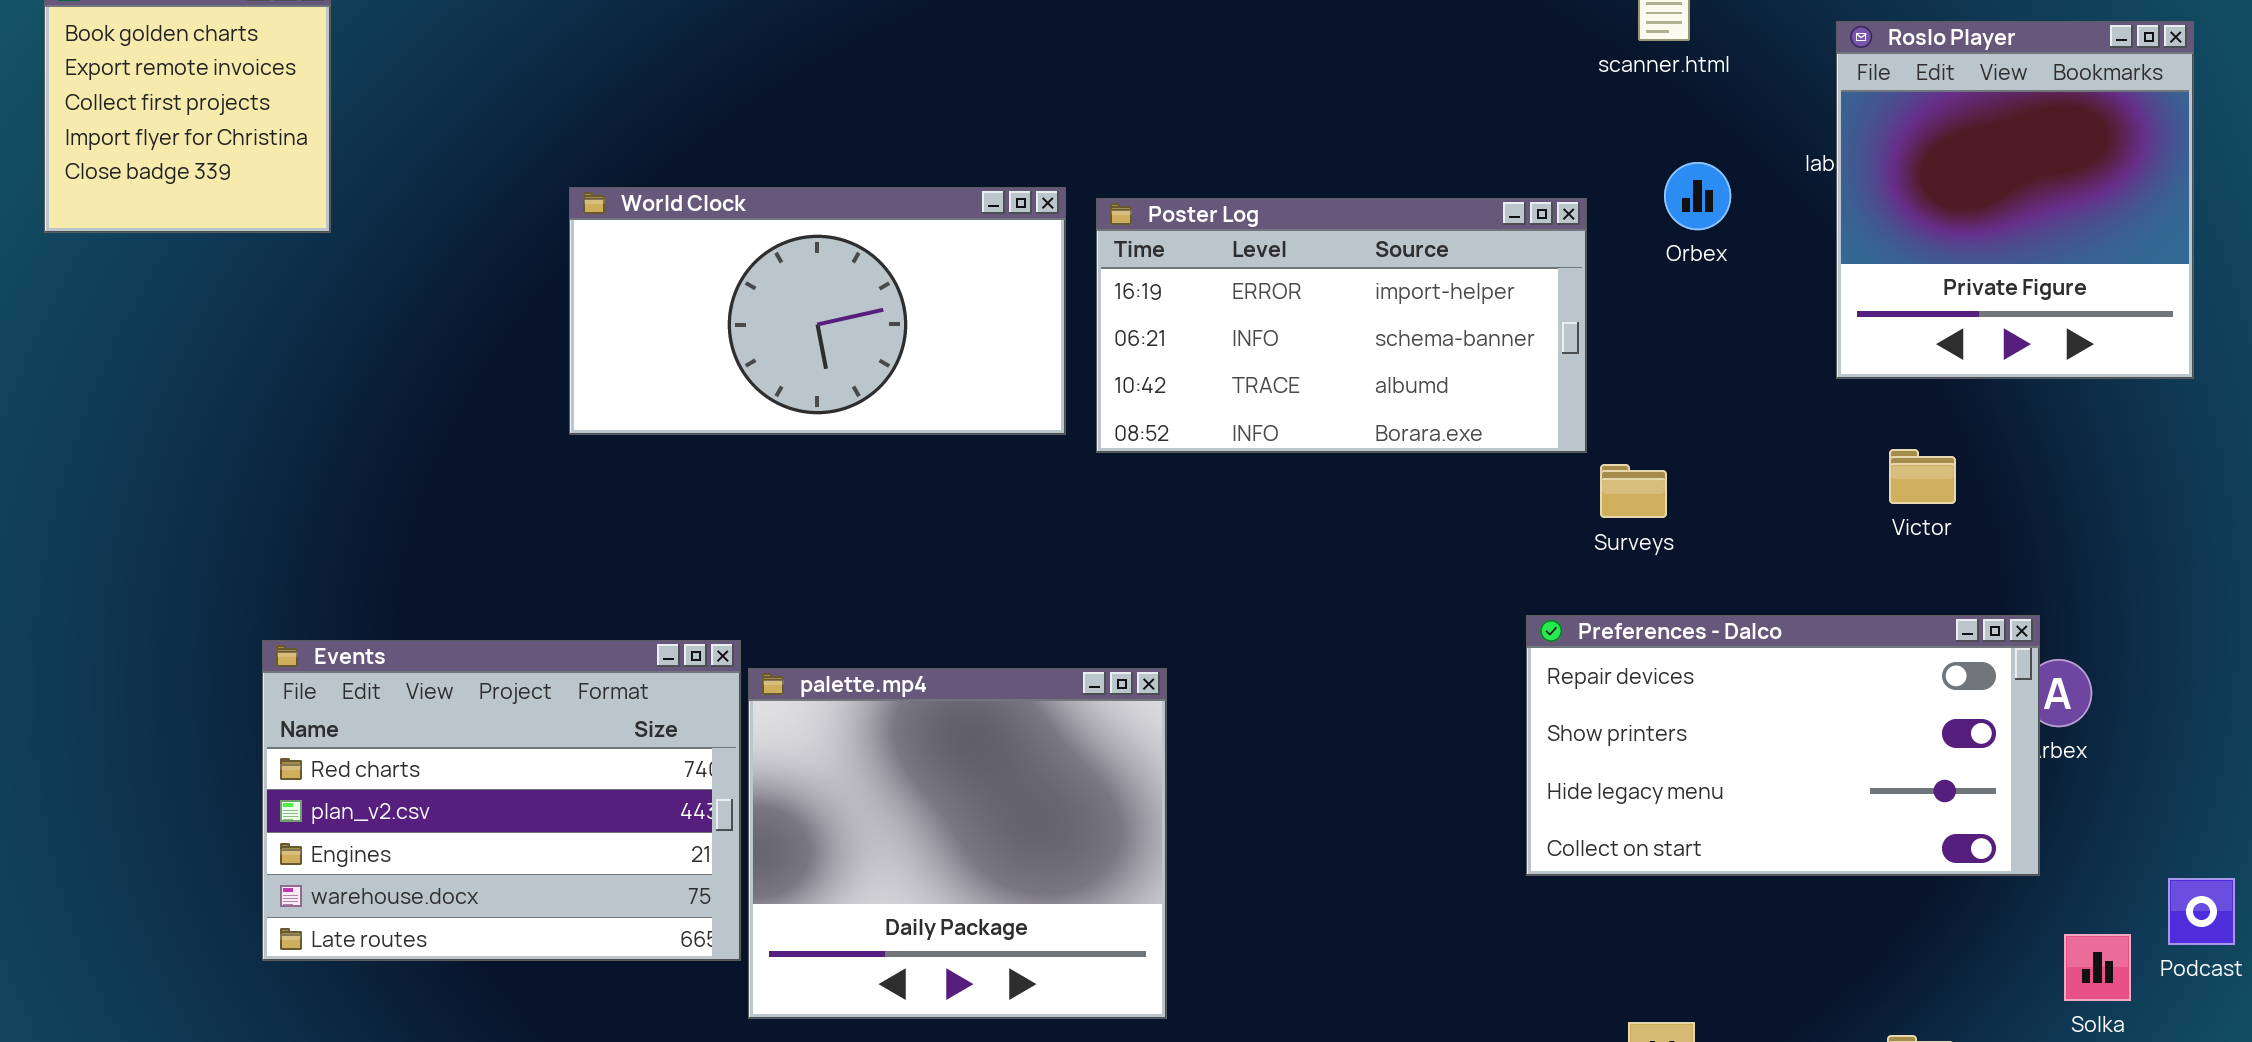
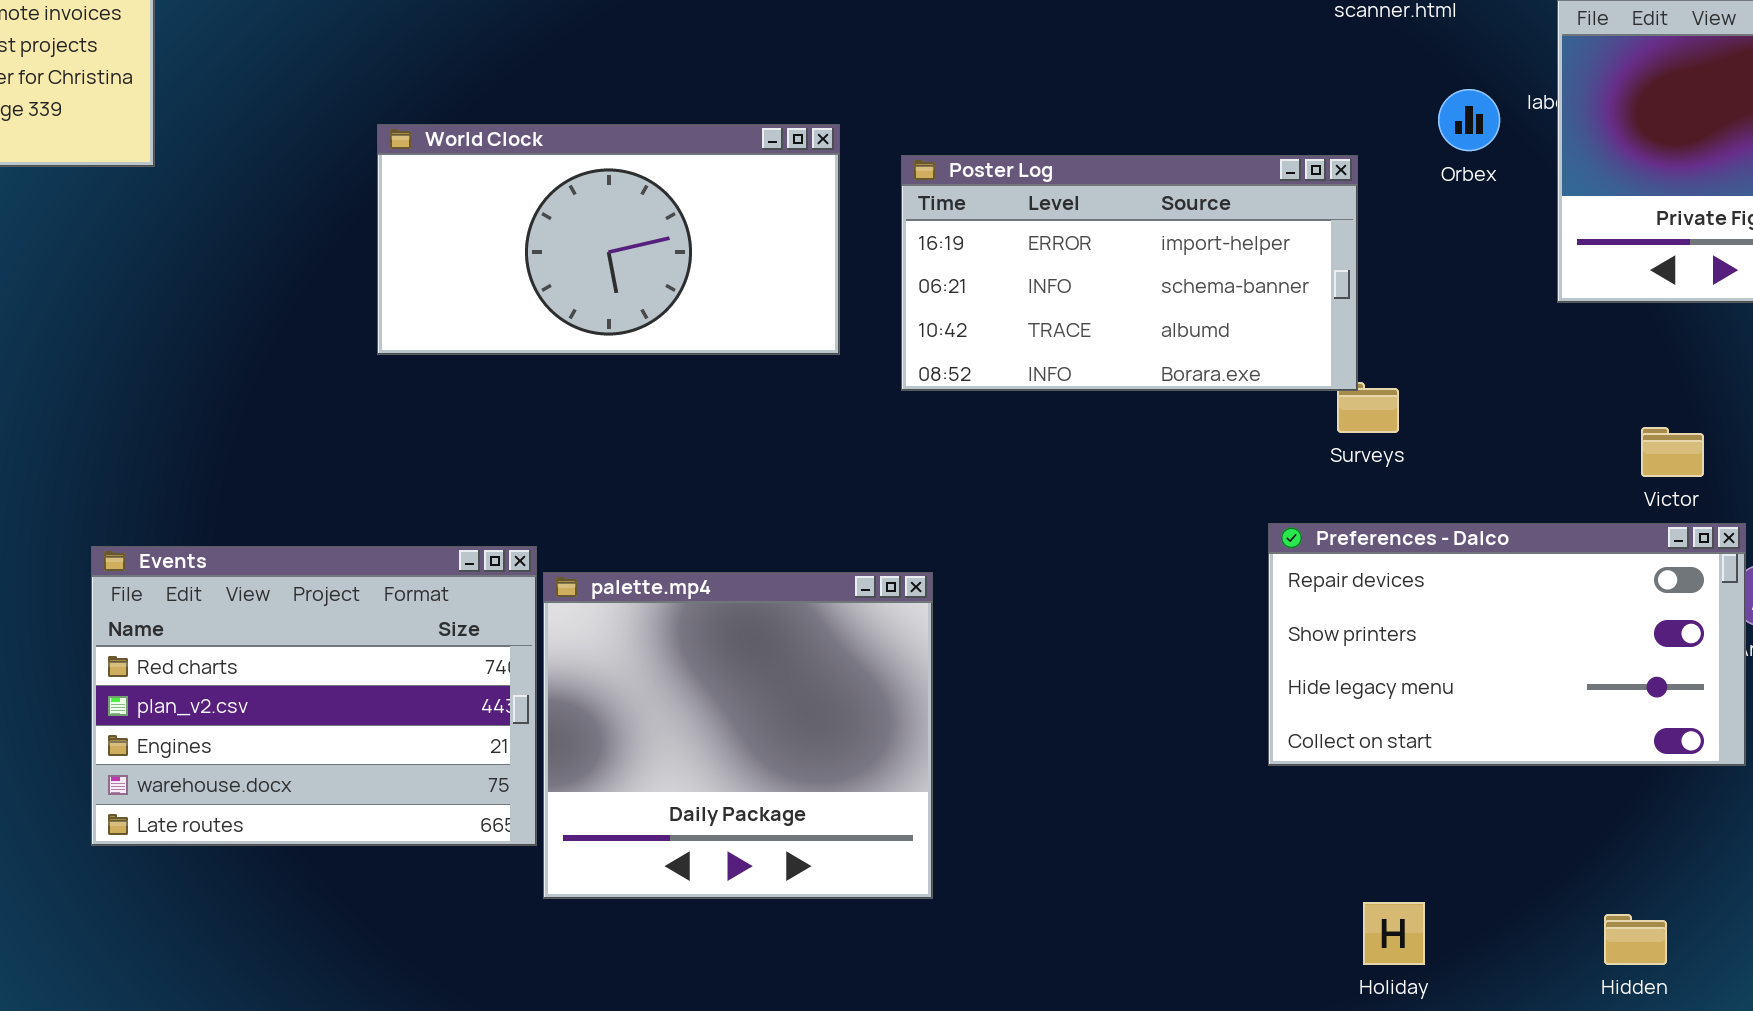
Orbex: [1664,162,1731,230] -> [1438,89,1500,151], moved
Poster Log: [1096,198,1587,453] -> [901,155,1358,391], moved
Victor: [1889,449,1956,504] -> [1641,427,1704,477], moved

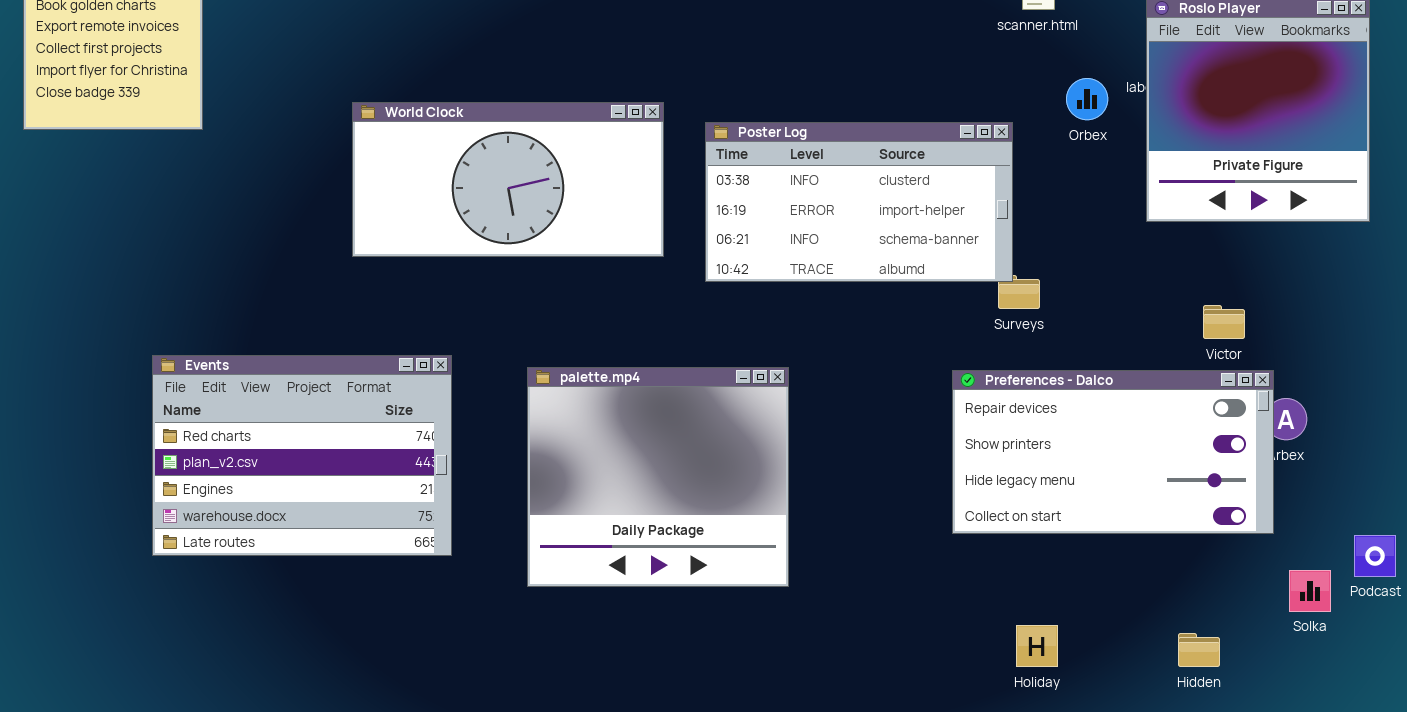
Poster Log: [901,155,1358,391] -> [705,122,1013,282], scrolled up 1 row
Events: [91,546,537,846] -> [152,355,452,556], moved
palette.mp4: [543,572,933,899] -> [527,367,789,587], moved

